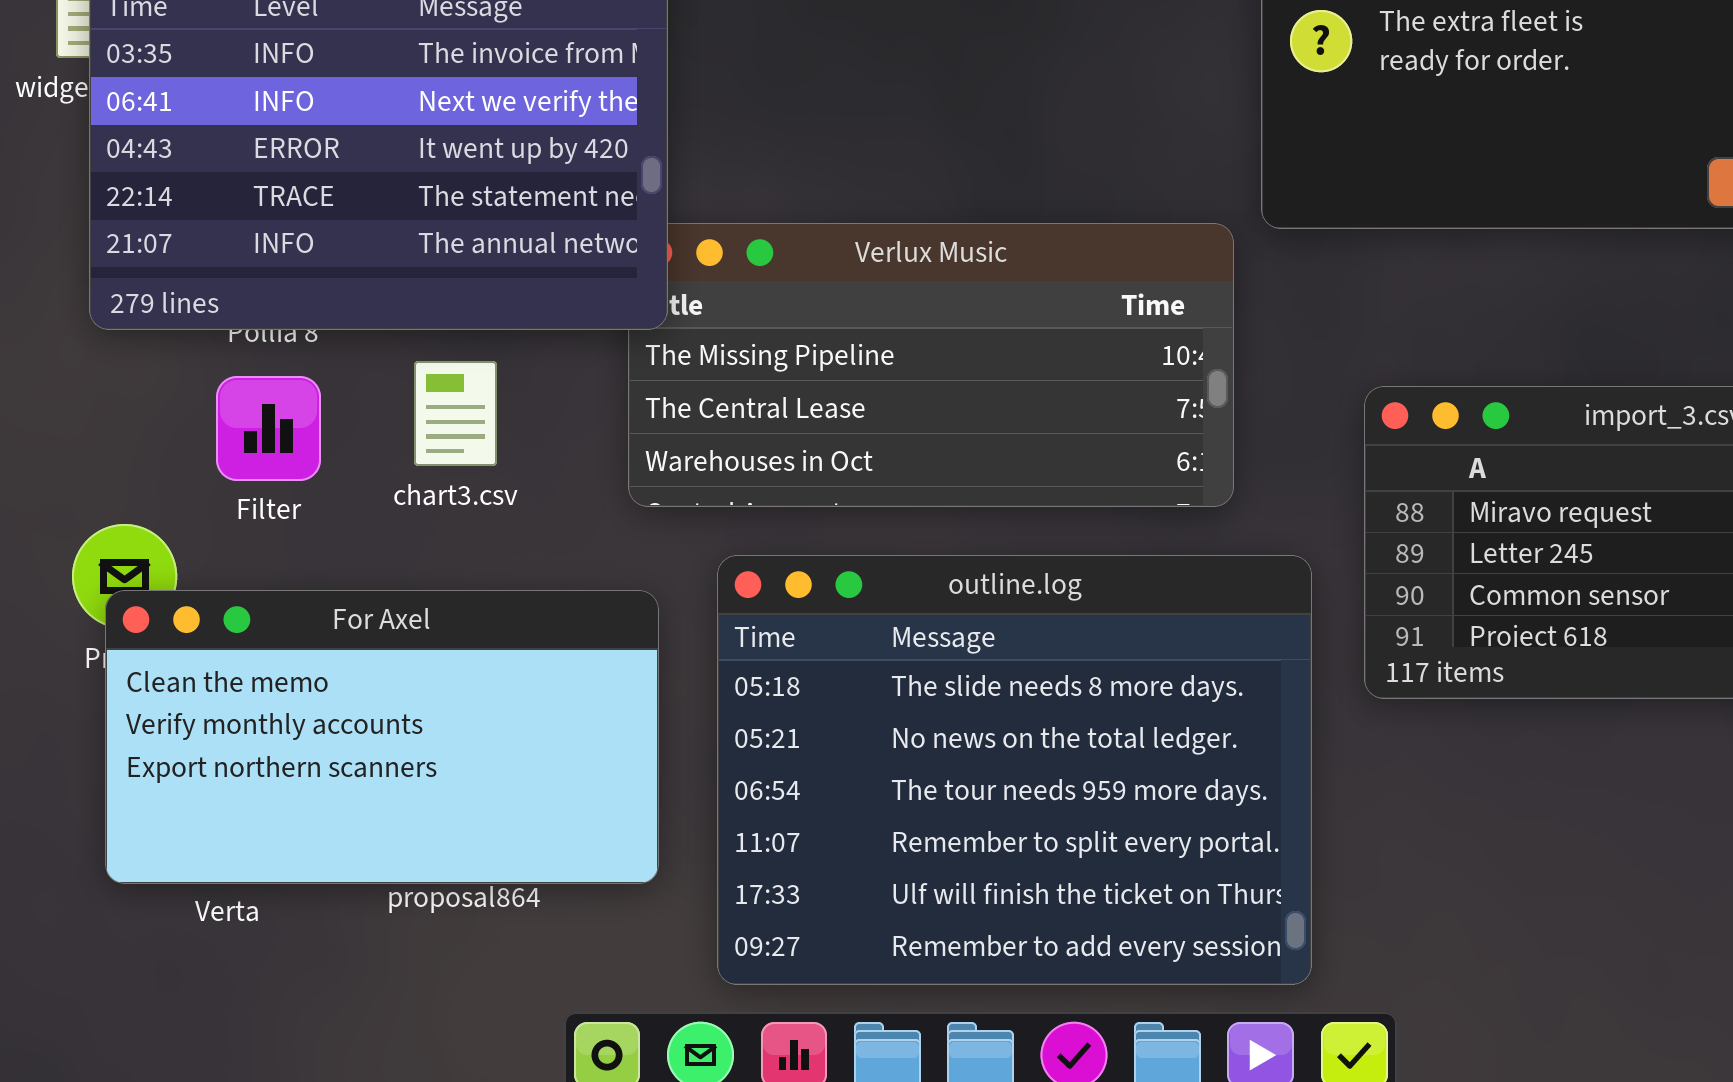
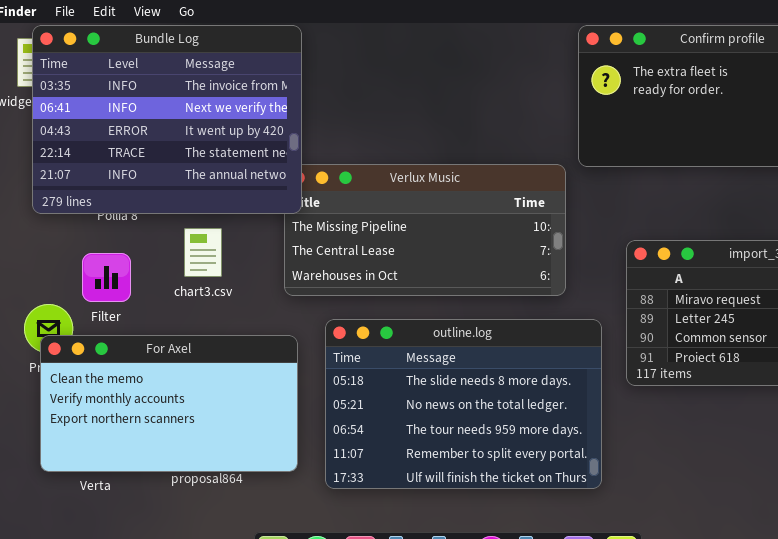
Filter: [216,376,321,481] -> [82,253,131,302], moved
outline.log: [717,555,1312,985] -> [325,319,602,489], resized

